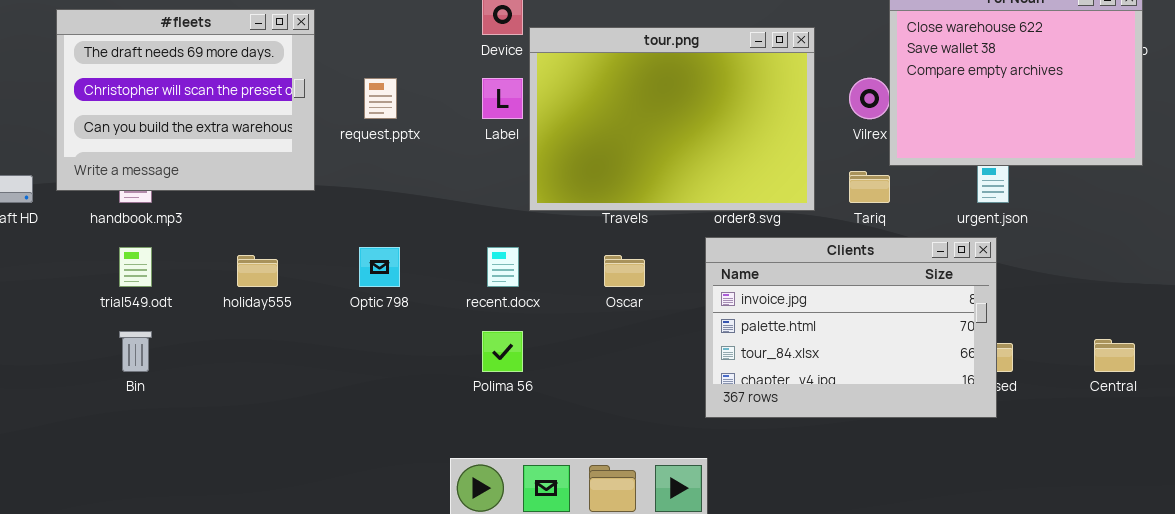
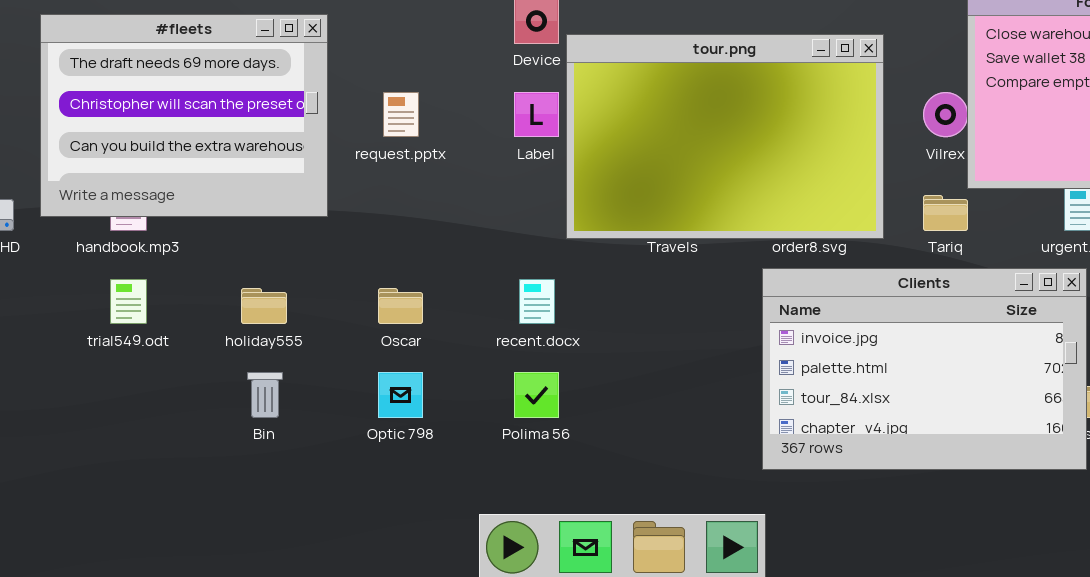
Optic 798: [359,247,400,287] -> [378,372,423,418], moved
Oscar: [604,255,645,287] -> [378,288,423,324], moved
Bin: [119,331,152,372] -> [247,372,283,418], moved

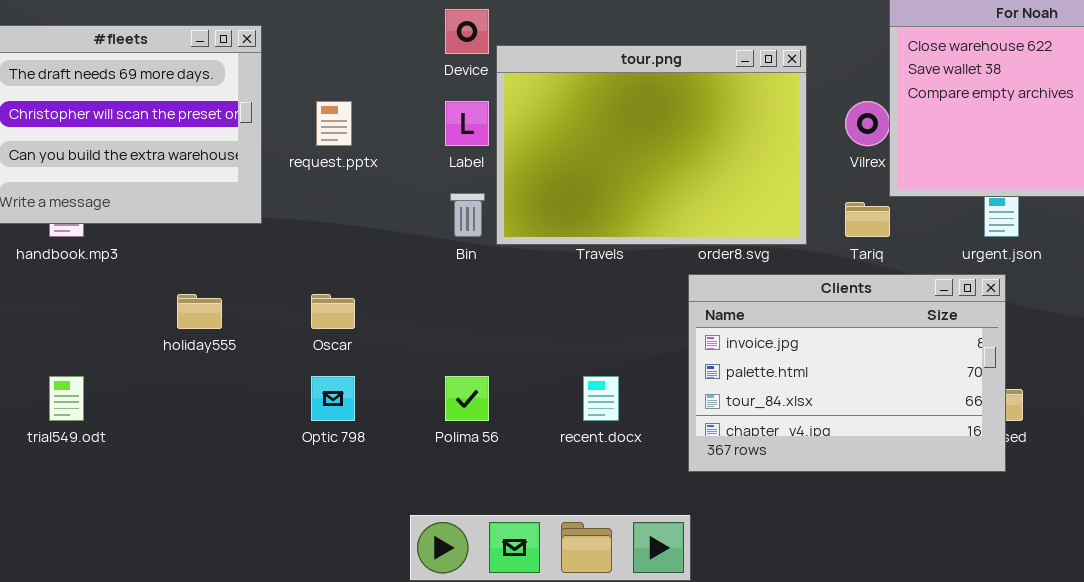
trial549.odt: [110,279,147,324] -> [49,376,84,421], moved
recent.docx: [519,279,555,324] -> [583,376,619,421], moved
Bin: [247,372,283,418] -> [450,193,485,237], moved

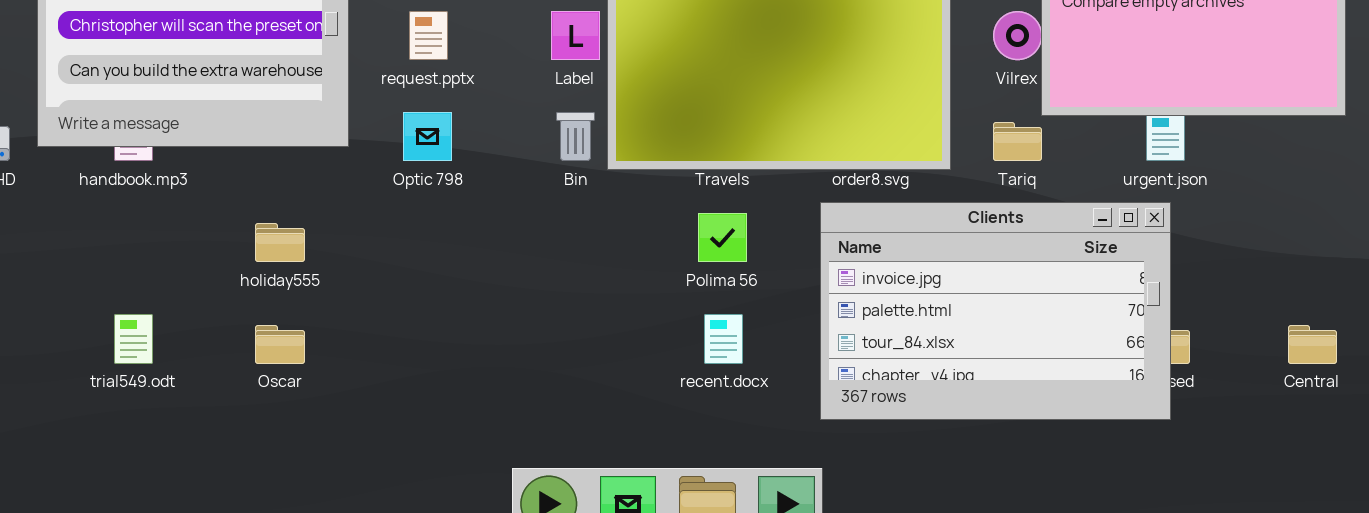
Oscar: [311,294,355,329] -> [255,325,305,364], moved
Optic 798: [311,376,355,421] -> [403,112,452,161], moved
Polima 56: [445,376,489,421] -> [698,213,747,262], moved

